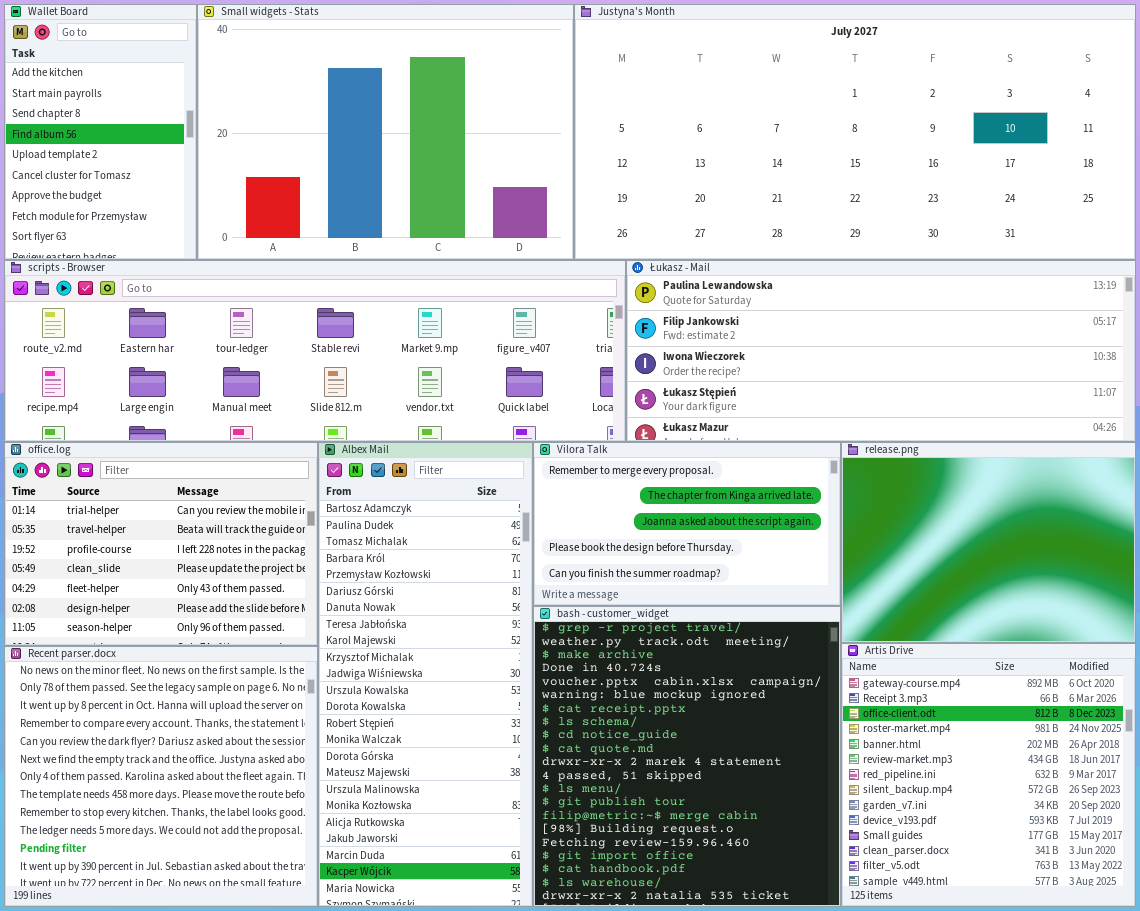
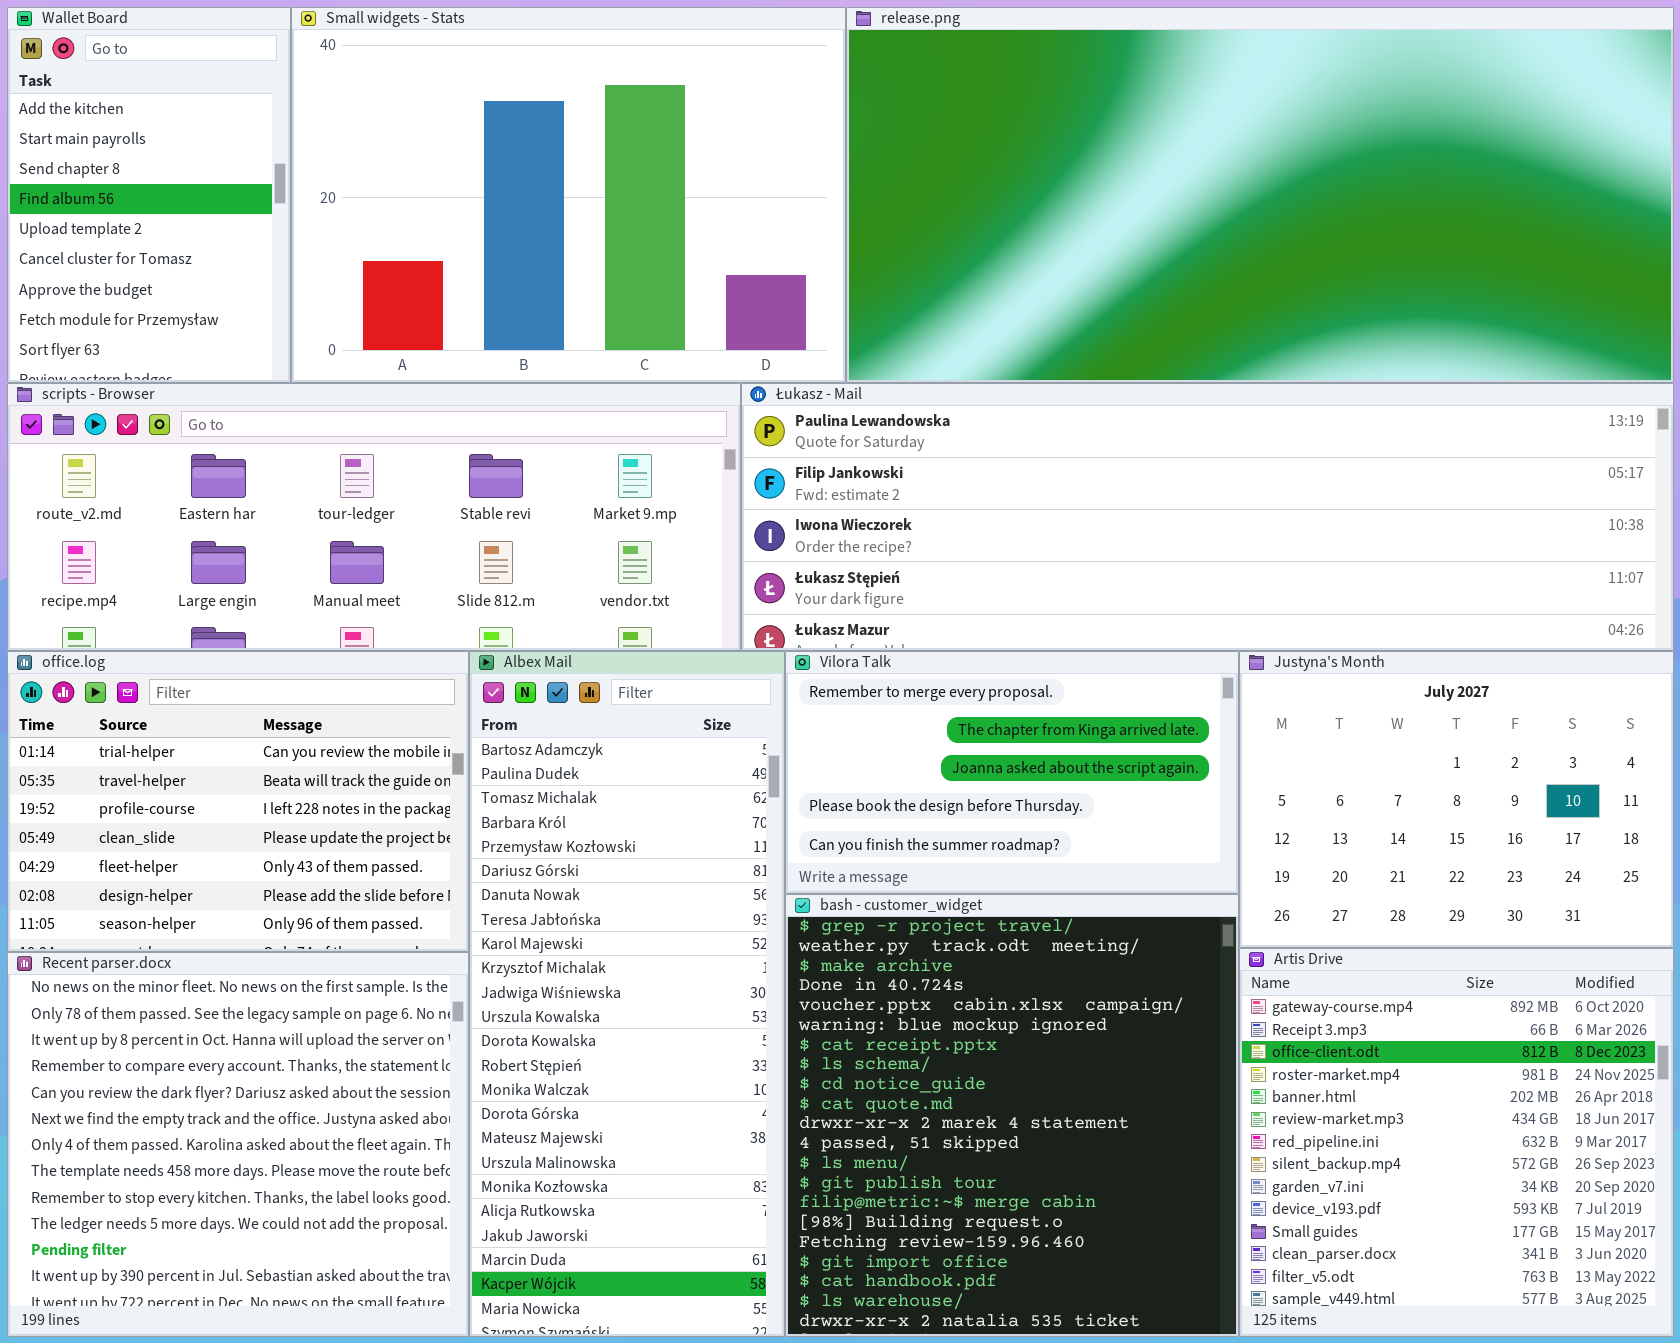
Justyna's Month: [574,4,1136,260] -> [1239,651,1674,948], moved, resized
scripts - Browser: [4,260,626,442] -> [7,383,741,651], resized
Łukasz - Mail: [626,260,1136,442] -> [741,383,1674,651], resized
release.png: [841,442,1136,643] -> [846,7,1674,383], moved, resized

